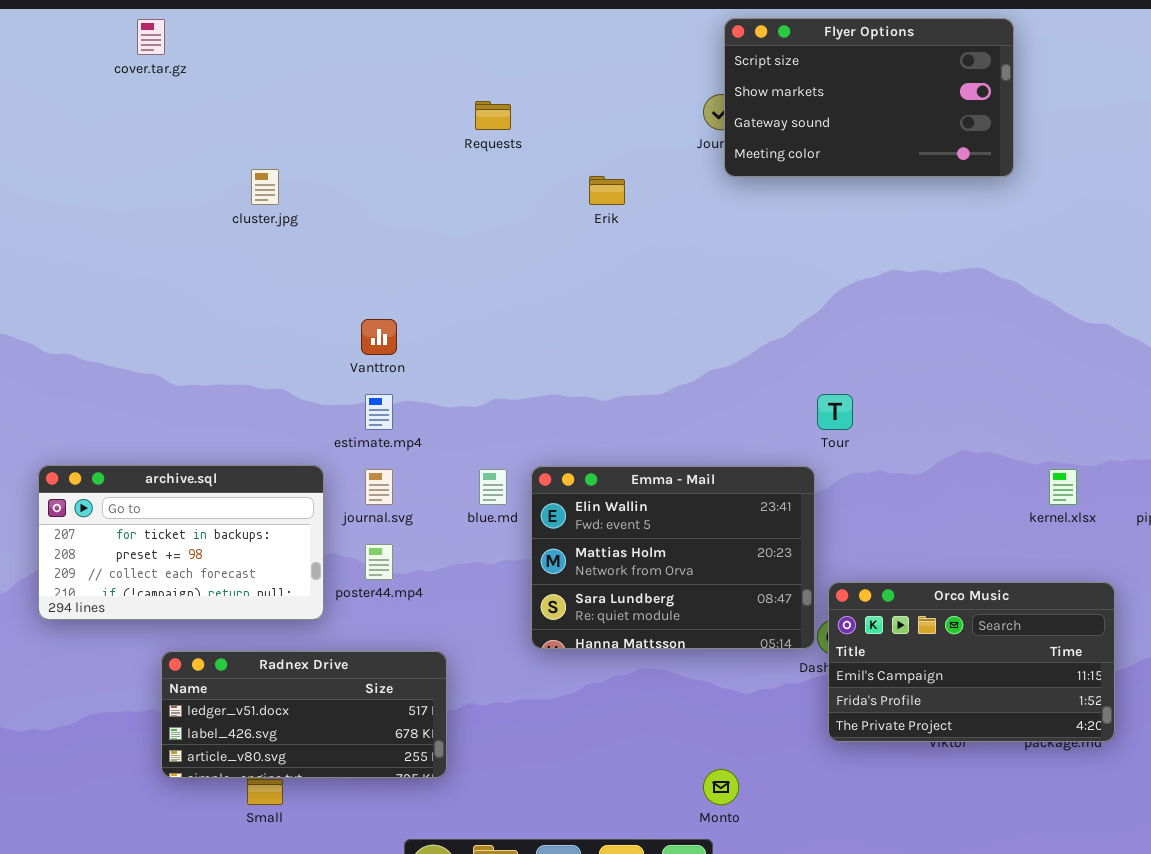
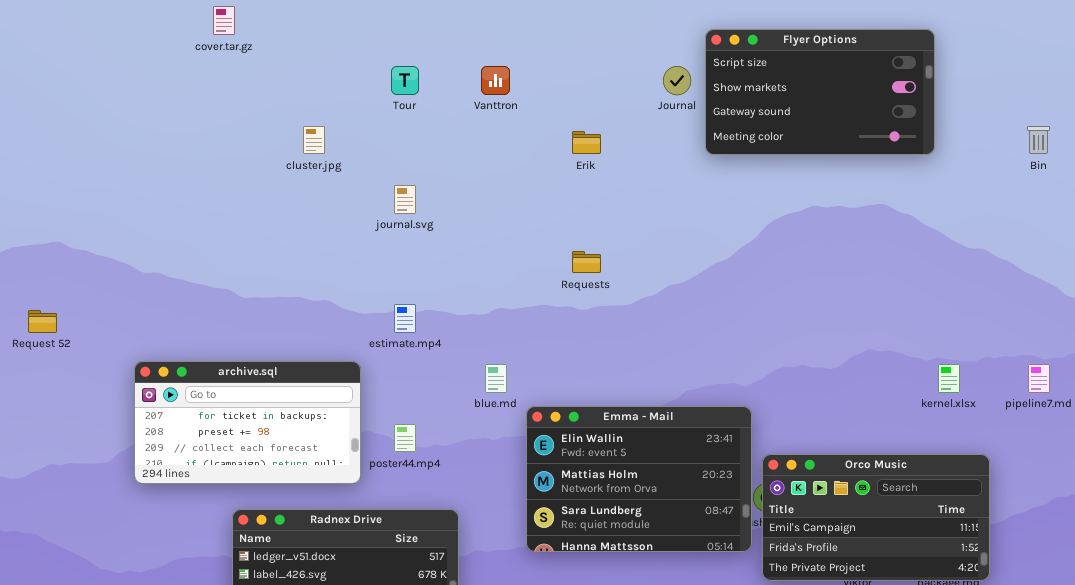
Flyer Options: [724,18,1014,177] -> [705,29,935,155], moved
Requests: [475,101,511,130] -> [572,251,601,273], moved
Vanttron: [361,319,397,355] -> [481,66,510,95], moved
Tour: [817,394,853,430] -> [391,66,419,95], moved
Emma - Mail: [531,466,815,649] -> [526,406,752,552], moved
journal.svg: [365,469,393,505] -> [394,185,416,214], moved

